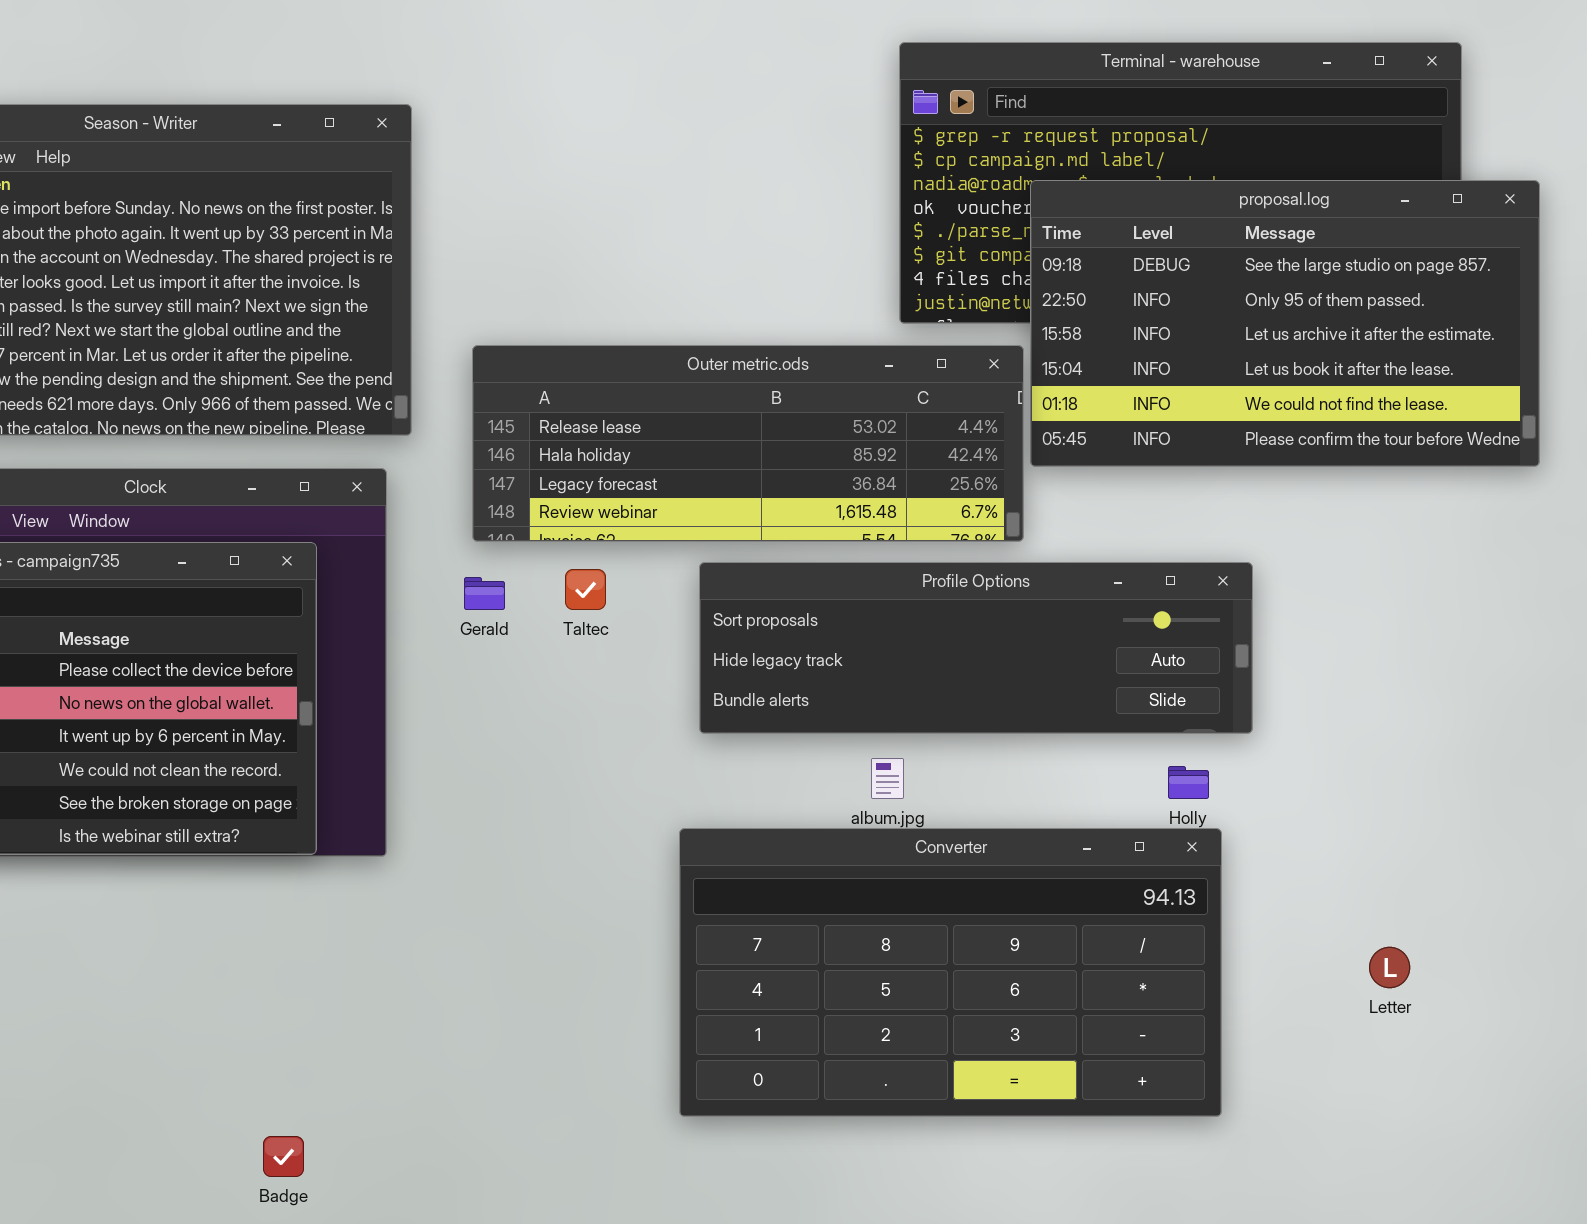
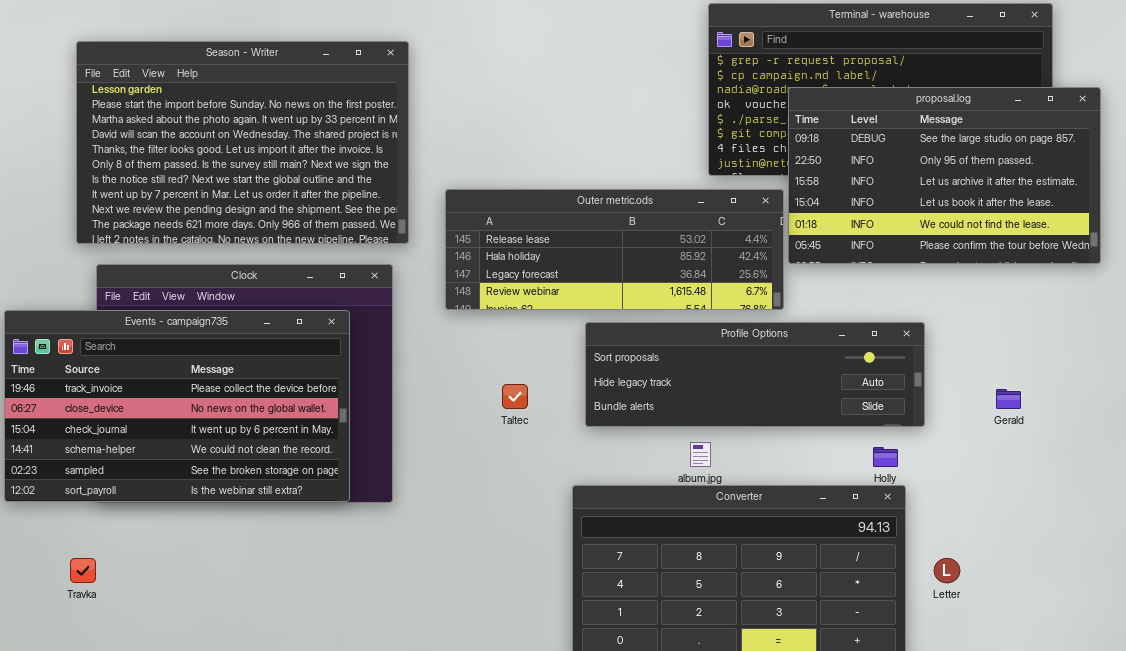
Taltec: [565,569,606,610] -> [502,384,528,409], moved
Gerald: [464,577,505,610] -> [996,389,1021,409], moved
Letter: [1369,947,1410,988] -> [934,558,960,583], moved

